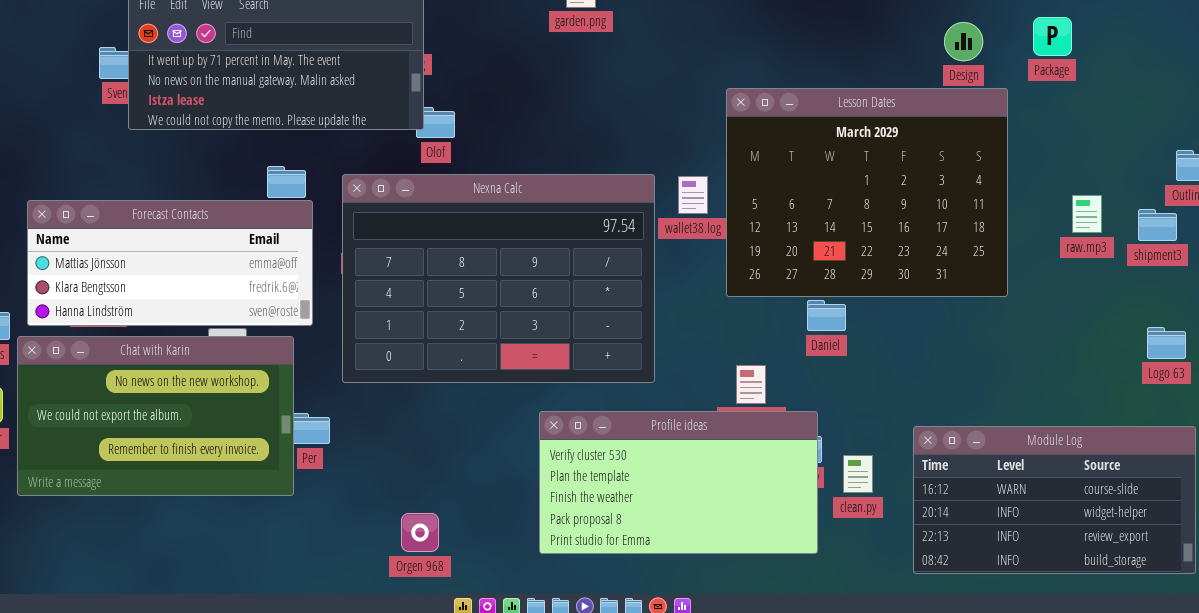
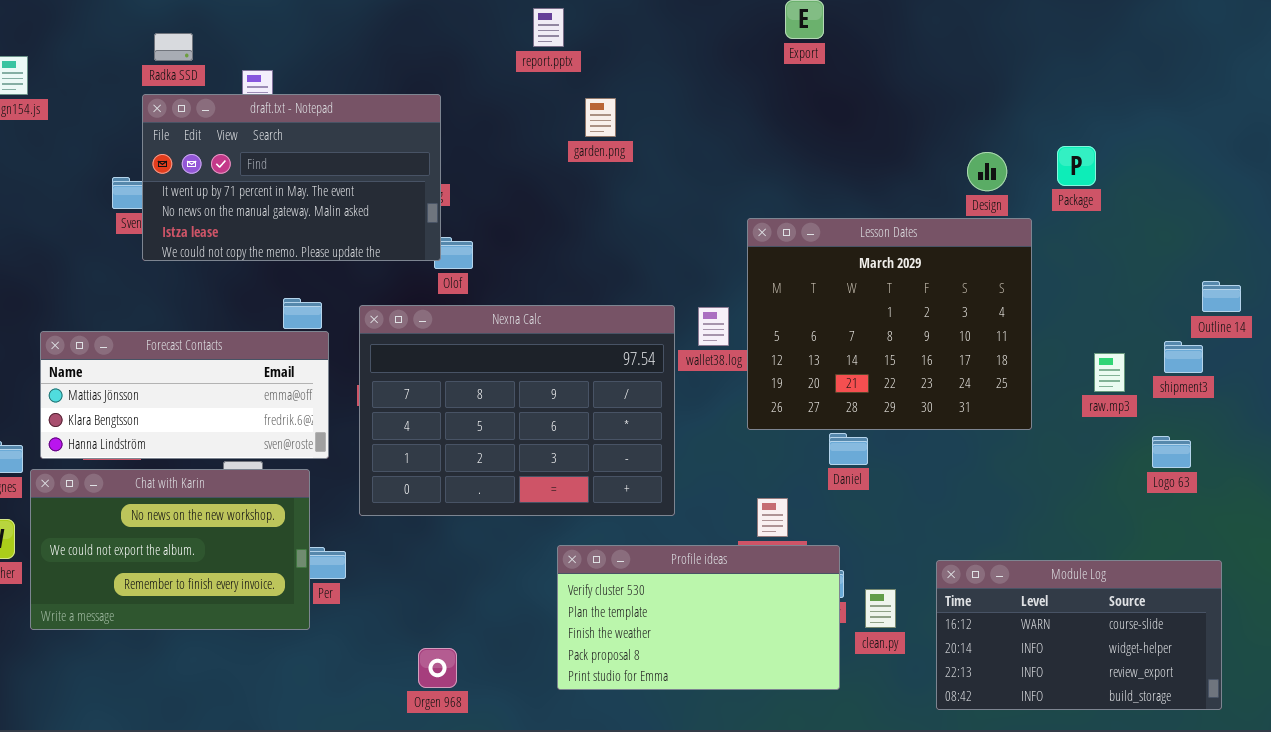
raw.mp3: [1072,195,1102,233] -> [1094,353,1125,392], moved
Logo 63: [1147,327,1186,359] -> [1152,436,1191,468], moved

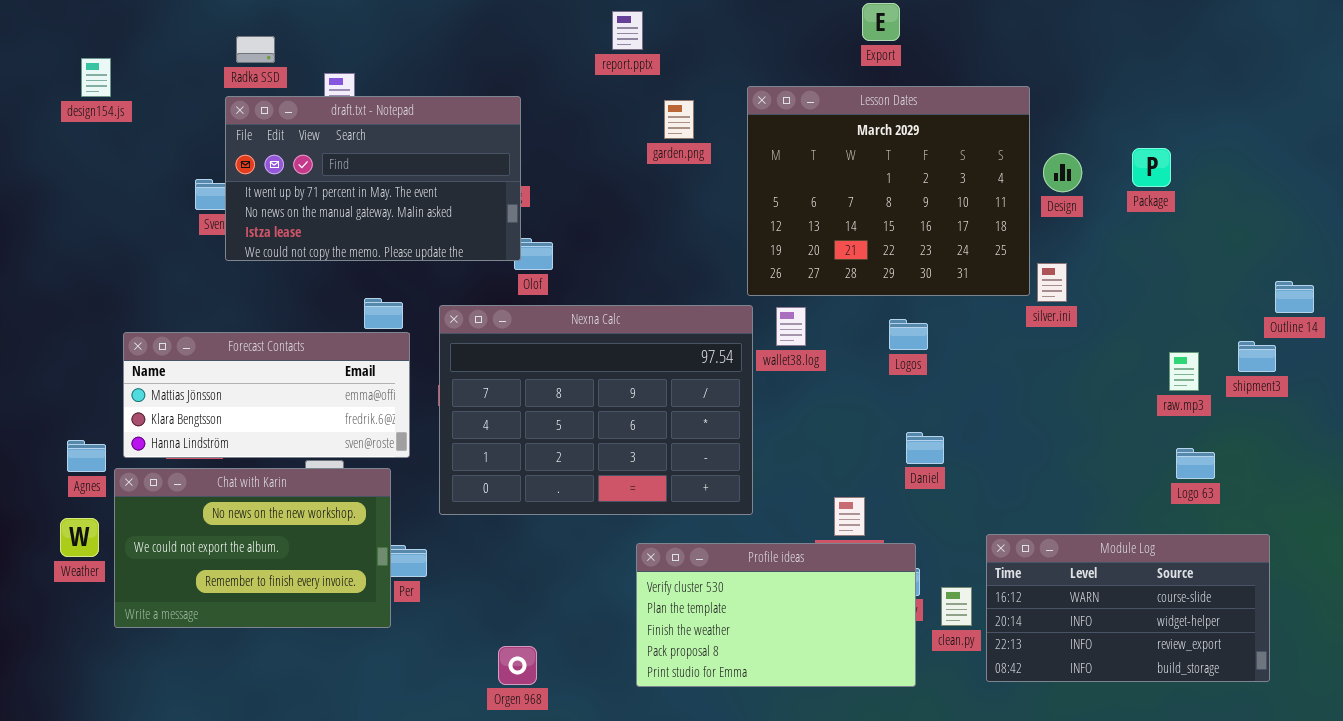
Lesson Dates: [747,218,1032,430] -> [747,86,1030,296], moved
Logo 63: [1152,436,1191,468] -> [1176,448,1215,479], moved
Module Log: [936,560,1222,710] -> [986,534,1270,682], moved

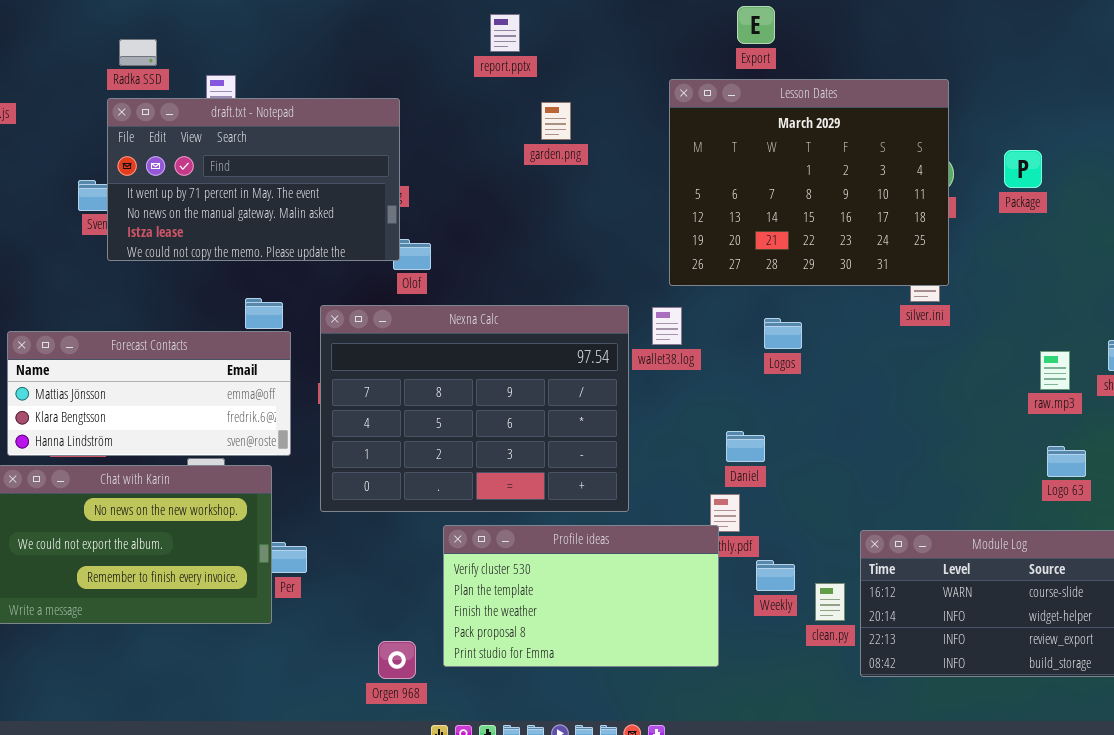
Lesson Dates: [747,86,1030,296] -> [669,79,949,286], moved
Daniel: [906,432,944,464] -> [726,431,765,462], moved
Profile ideas: [636,543,916,687] -> [443,525,719,667], moved

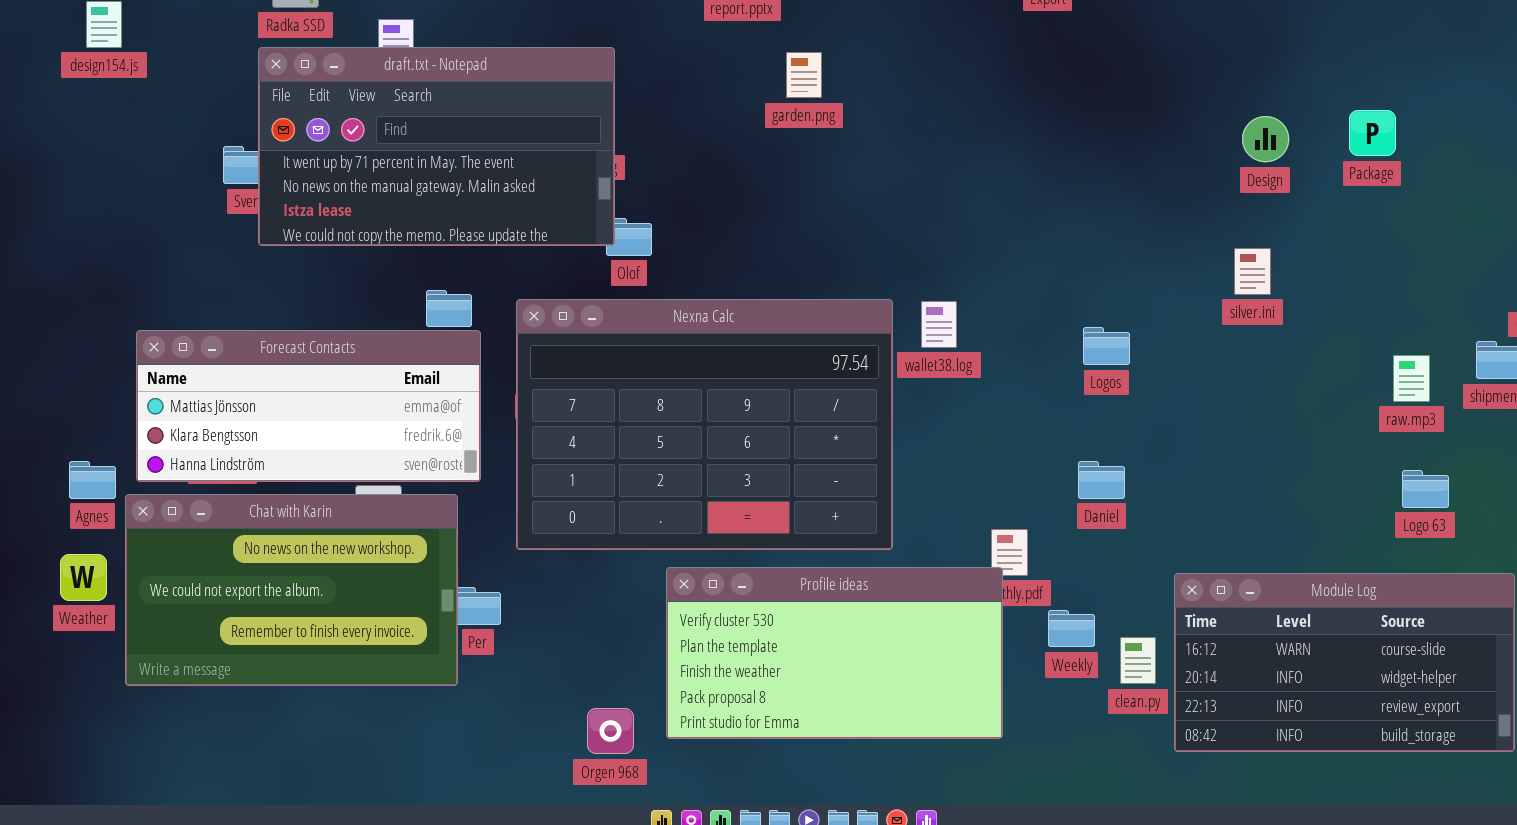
Lesson Dates: [669,79,949,286] -> none, closed
Logos: [764,318,802,349] -> [1083,327,1130,365], moved
Daniel: [726,431,765,462] -> [1078,461,1125,499], moved

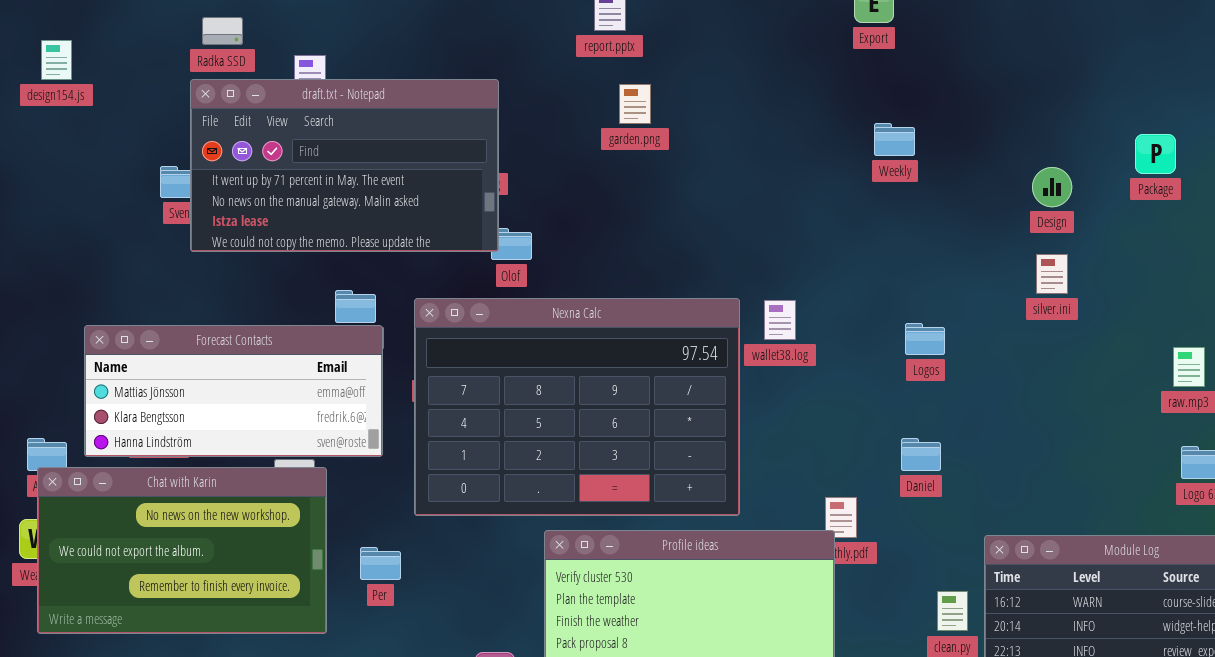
garden.png: [786,52,822,98] -> [619,84,651,124], moved
Design: [1242,116,1289,162] -> [1032,167,1072,207], moved
Chat with Karin: [125,494,458,686] -> [37,467,327,634], moved
Weekly: [1048,610,1095,647] -> [874,123,915,156], moved

